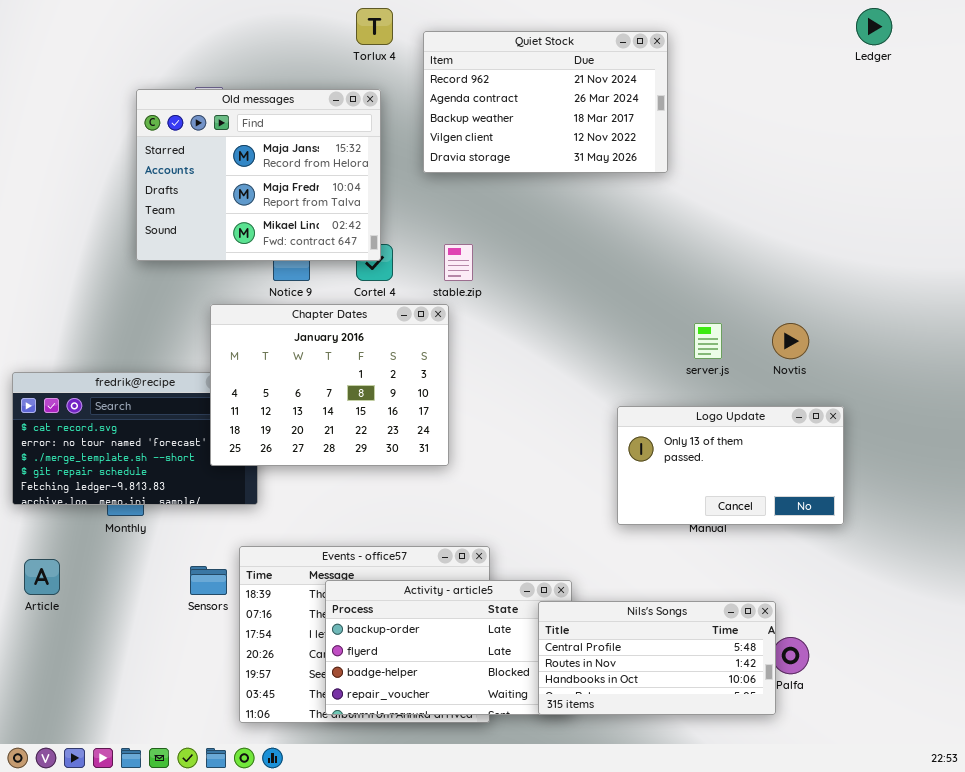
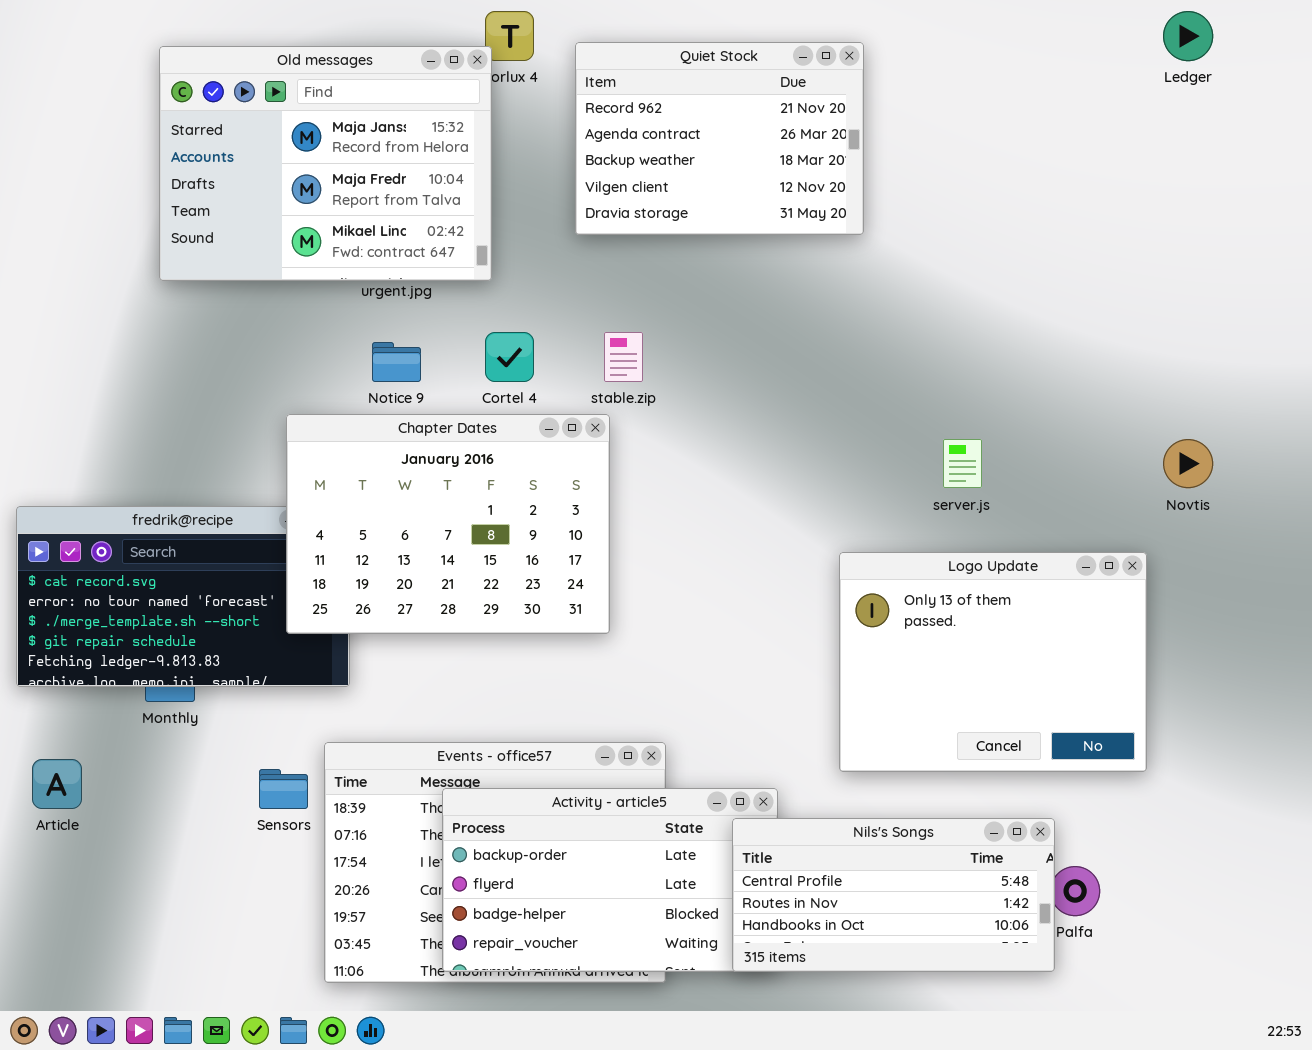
Quiet Stock: [423,31,668,173] -> [575,42,864,235], resized
Old messages: [136,89,381,261] -> [159,46,492,281], moved
Novtis: [772,323,809,359] -> [1163,439,1213,488], moved
Logo Update: [617,406,844,525] -> [839,552,1147,772], resized

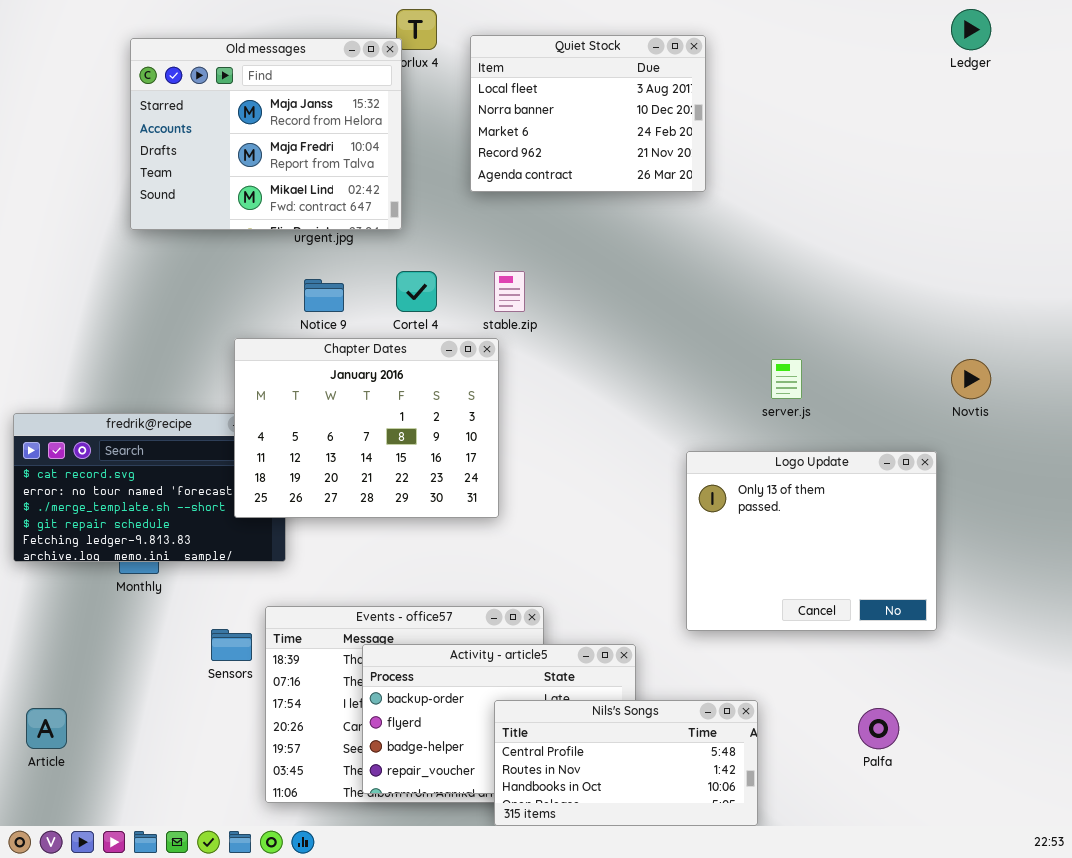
Quiet Stock: [575,42,864,235] -> [470,35,706,192], scrolled up 3 rows
Article: [32,759,82,809] -> [26,708,67,749], moved
Nils's Songs: [732,818,1055,972] -> [494,700,758,826], moved

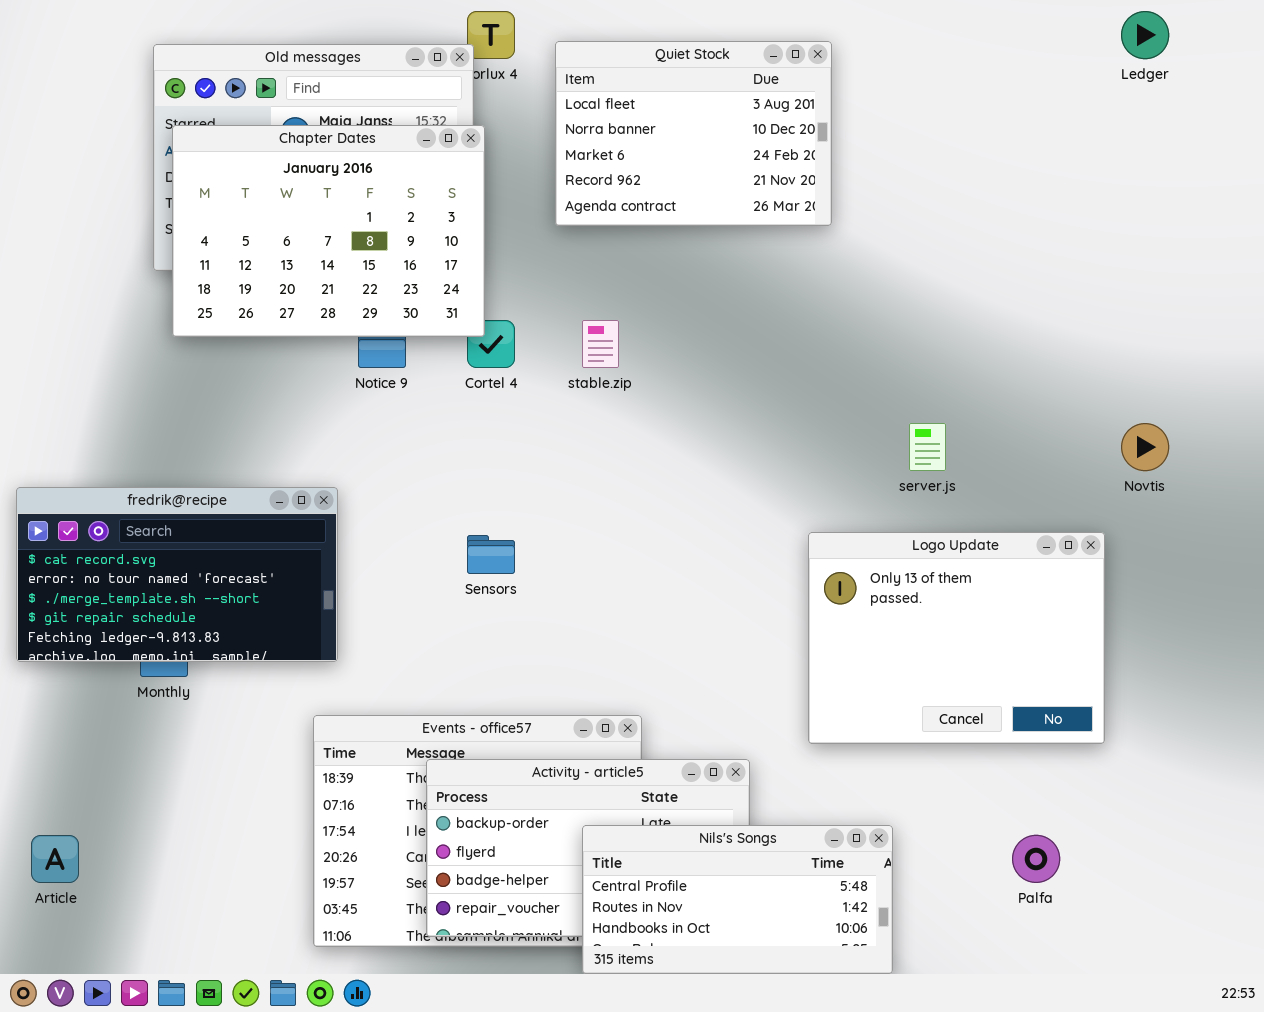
Chapter Dates: [234,338,499,518] -> [172,125,485,337], moved
Sensors: [211,629,252,661] -> [467,535,515,574], moved

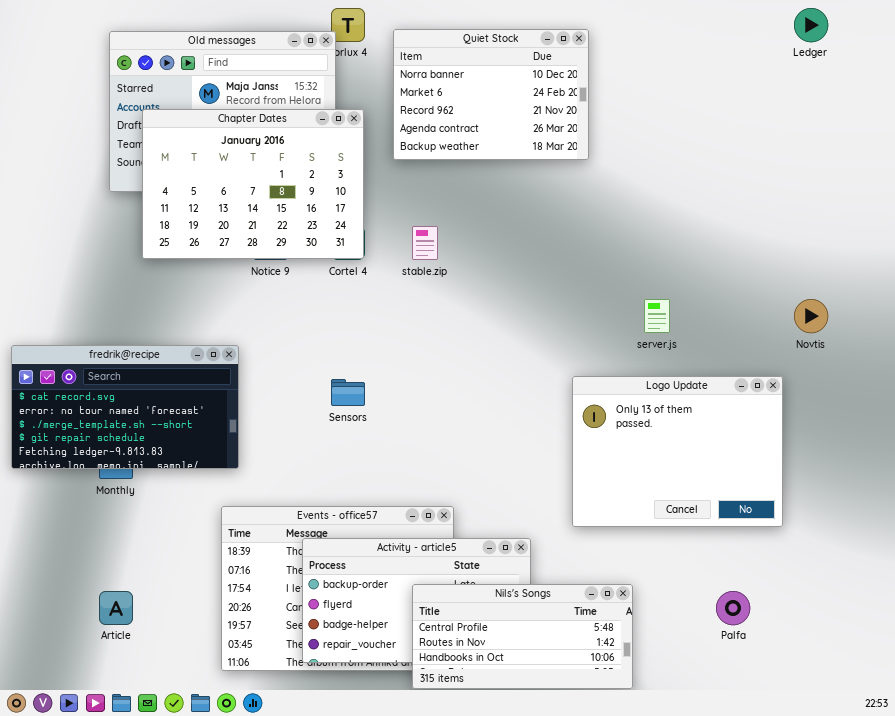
Quiet Stock: [555,41,832,226] -> [393,29,589,160], scrolled down 1 row
Chapter Dates: [172,125,485,337] -> [142,109,364,259], moved
Article: [31,835,79,883] -> [99,591,133,625], moved

